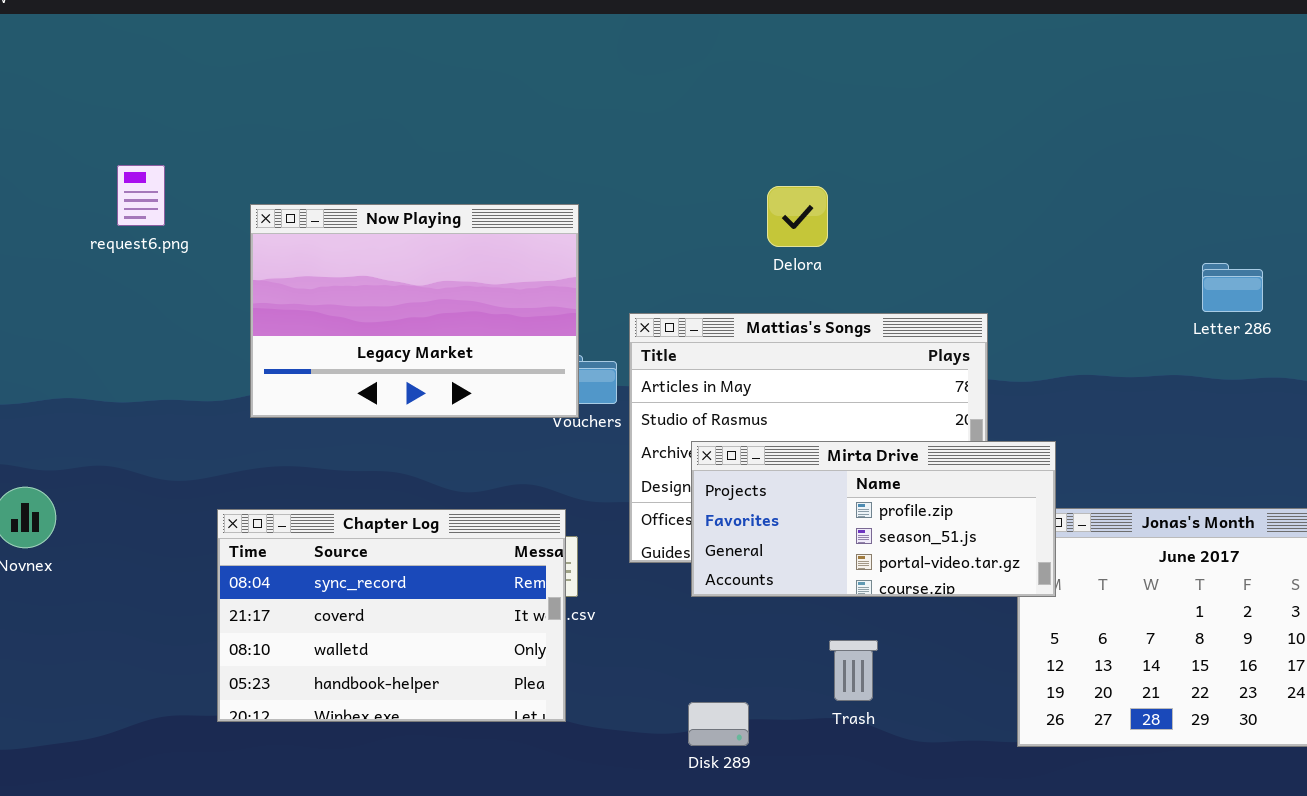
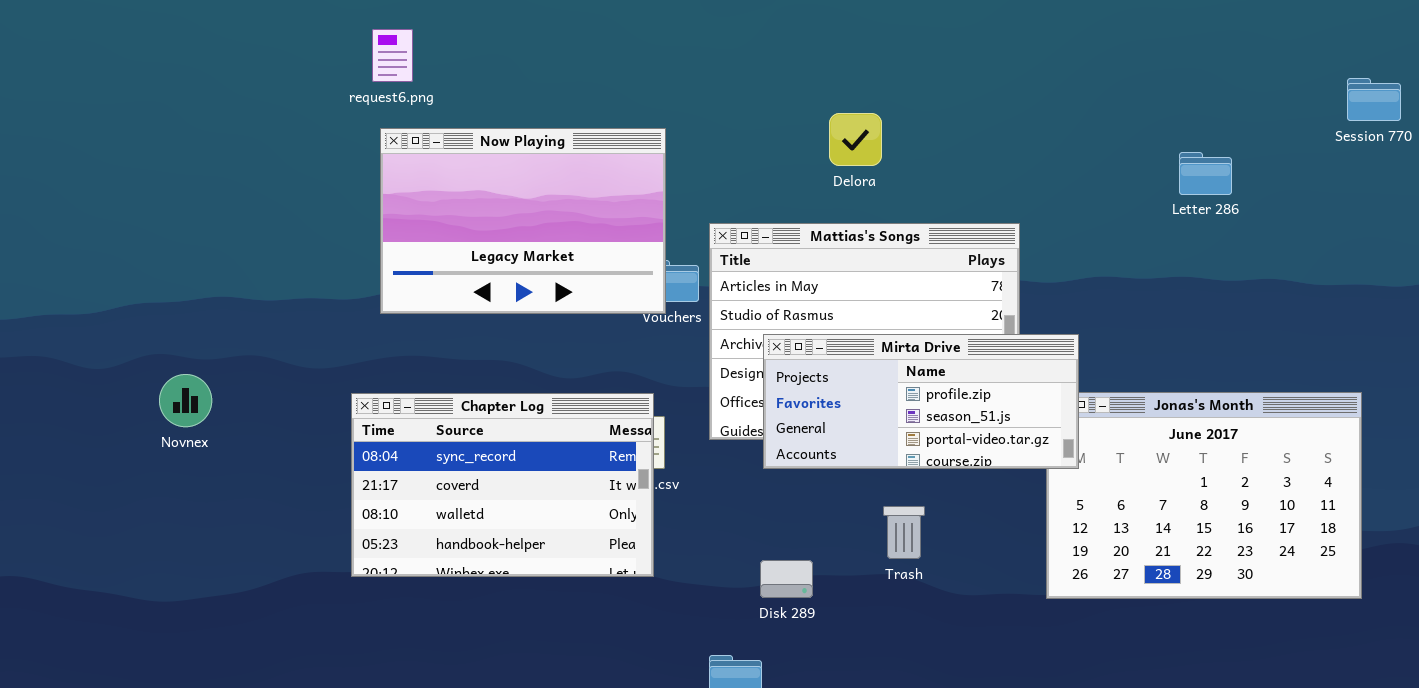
request6.png: [117,165,165,226] -> [372,29,413,82], moved
Letter 286: [1202,263,1263,312] -> [1179,152,1232,195], moved

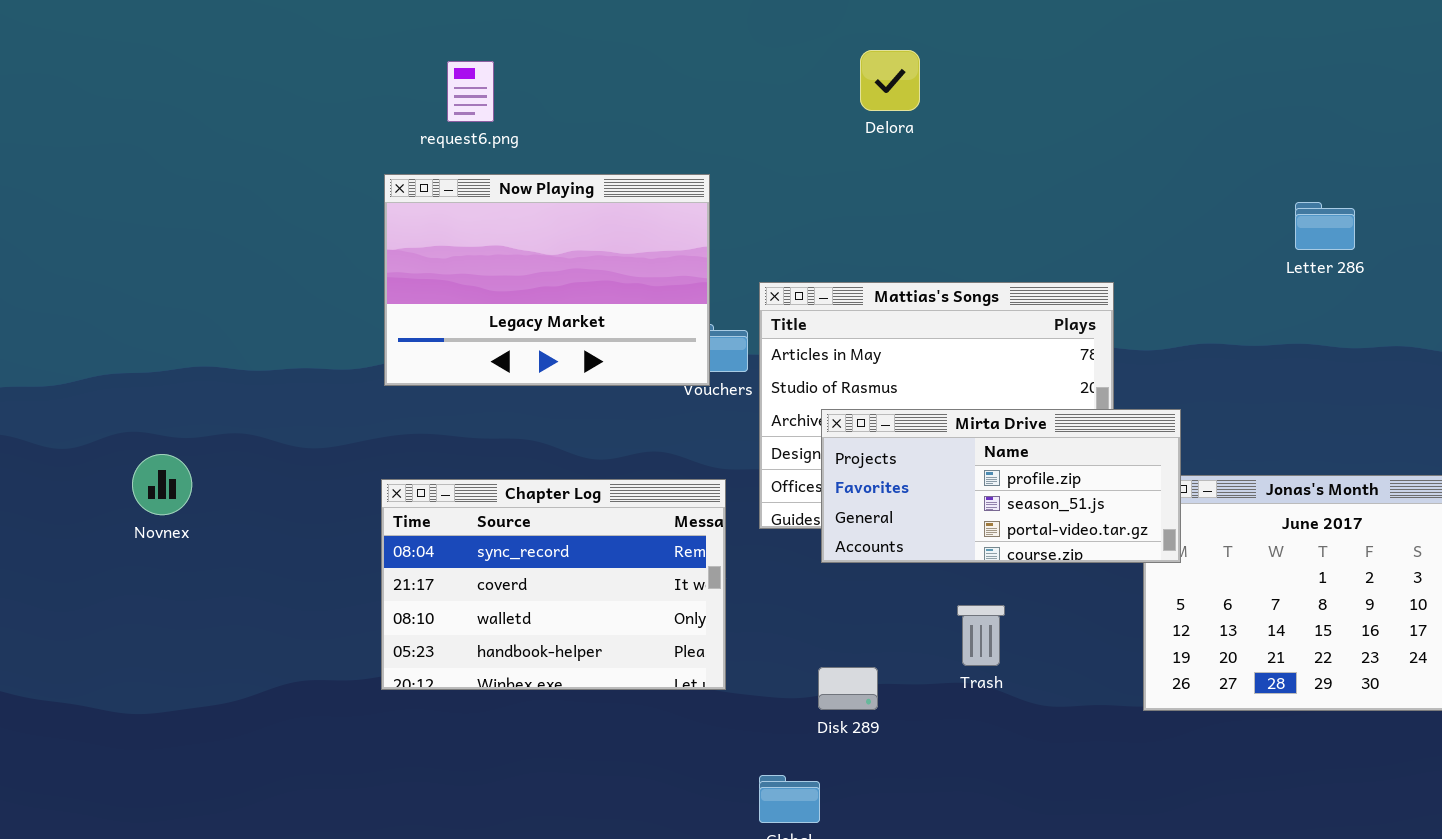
request6.png: [372,29,413,82] -> [447,61,494,122], moved
Delora: [829,113,882,166] -> [860,50,920,111], moved
Chapter Log: [351,393,654,577] -> [381,479,726,690], moved

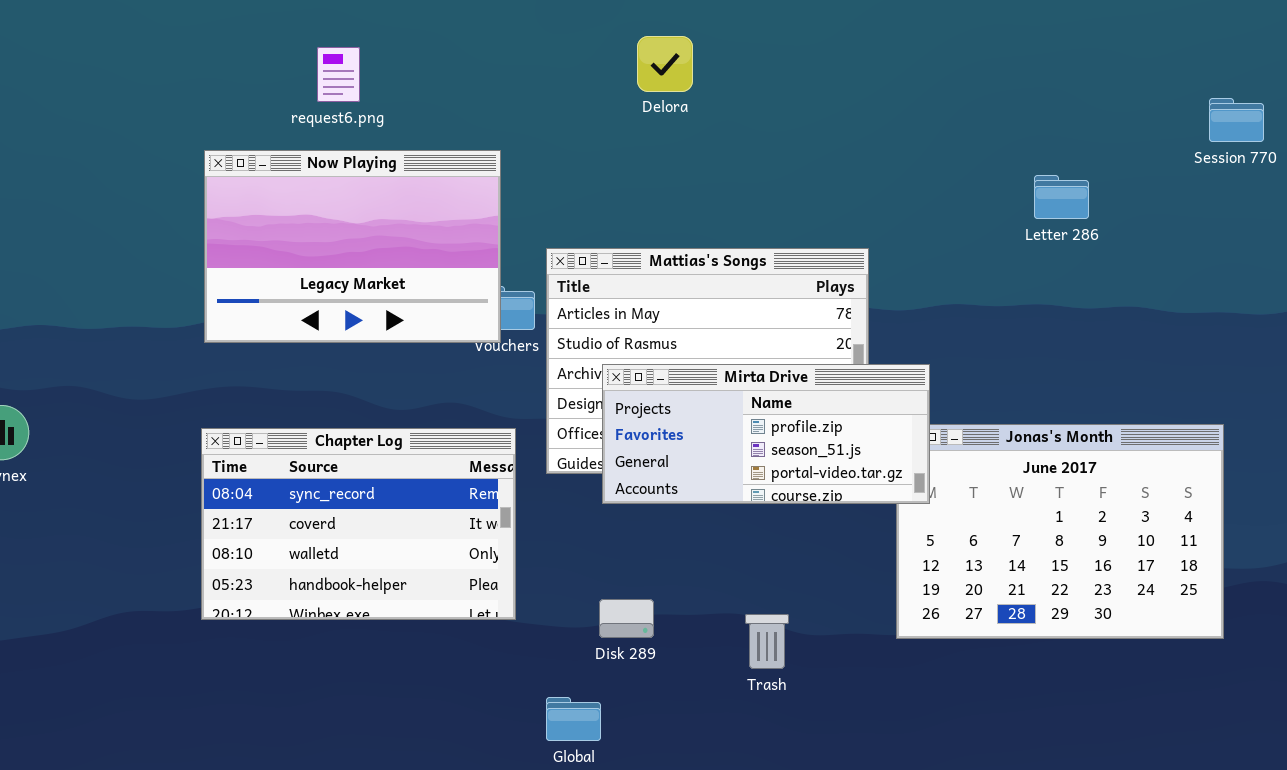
request6.png: [447,61,494,122] -> [317,47,360,102], moved
Trash: [957,605,1005,666] -> [745,614,789,669], moved

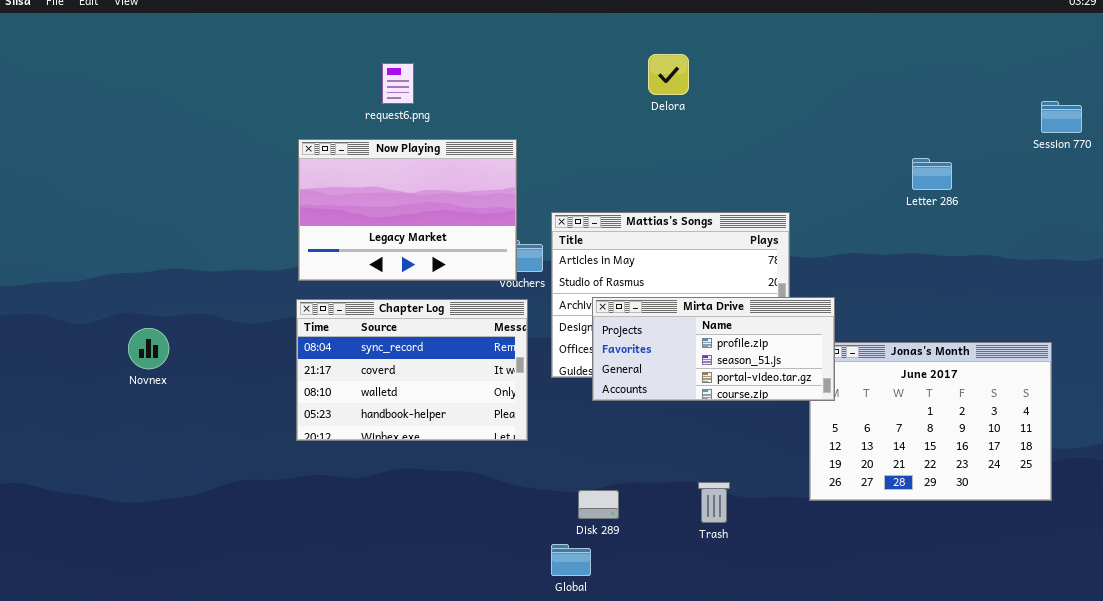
Delora: [637,36,693,92] -> [648,54,689,95], moved
Chapter Log: [201,428,516,620] -> [296,299,528,441], moved
Disk 289: [599,599,654,638] -> [578,490,619,519], moved

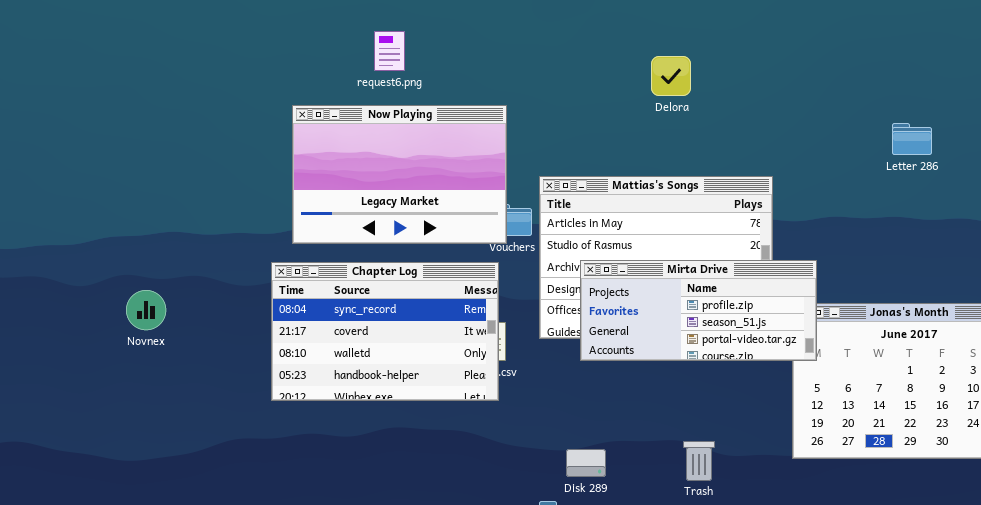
Delora: [648,54,689,95] -> [651,56,691,96], moved
Chapter Log: [296,299,528,441] -> [271,262,499,401], moved

